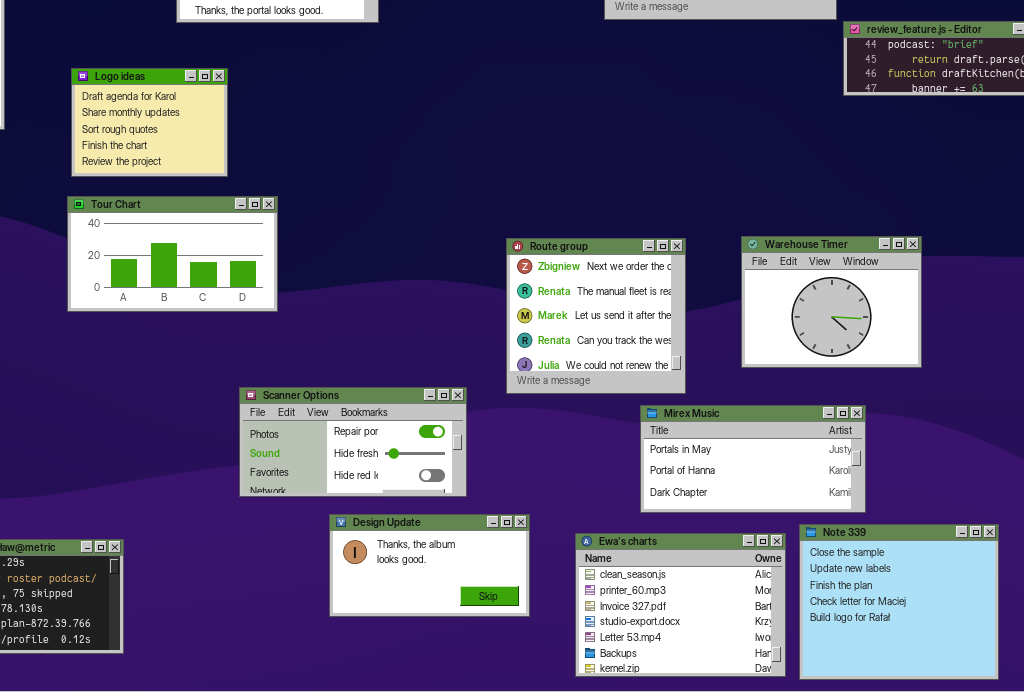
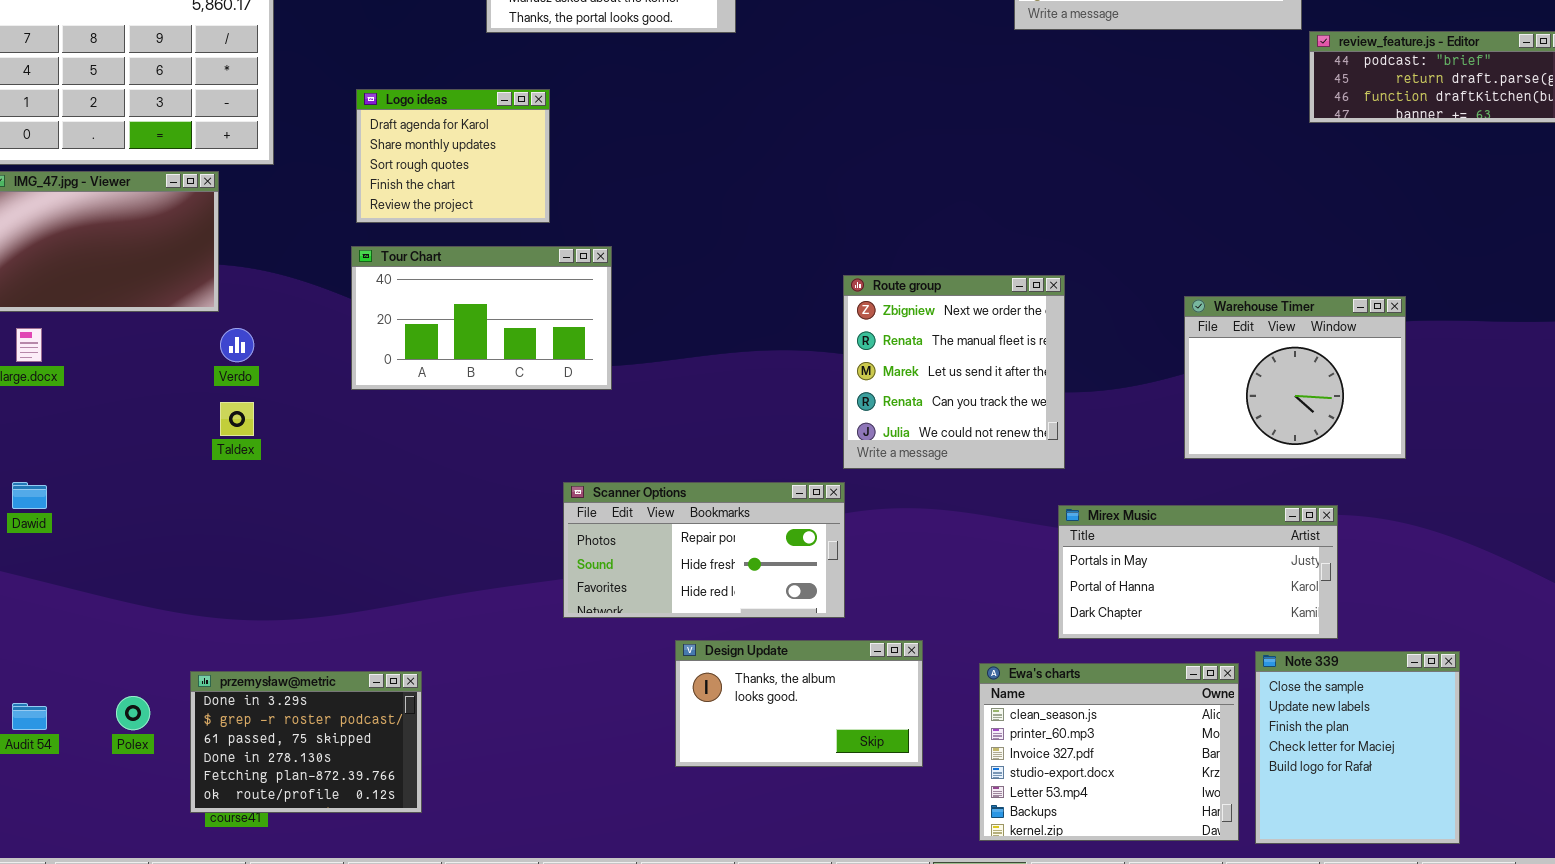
Route group: [506,238,686,394] -> [843,275,1065,469], moved
Note 339: [799,524,999,680] -> [1255,651,1460,844], resized

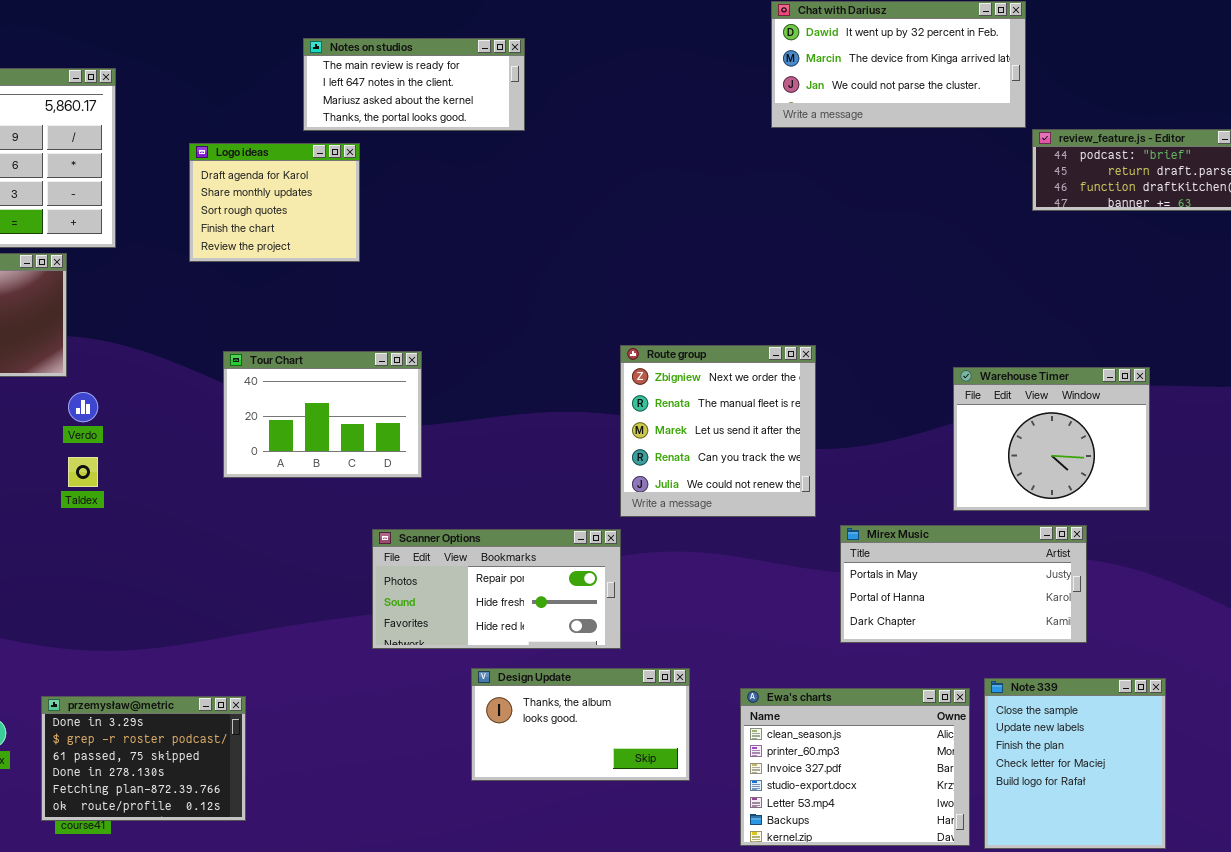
Logo ideas: [356,89,550,223] -> [189,143,360,262], moved
Tour Chart: [351,246,612,390] -> [223,351,422,478], moved, resized
Warehouse Timer: [1184,296,1406,459] -> [953,367,1150,511], moved
Mirex Music: [1058,505,1338,639] -> [840,525,1087,643], moved

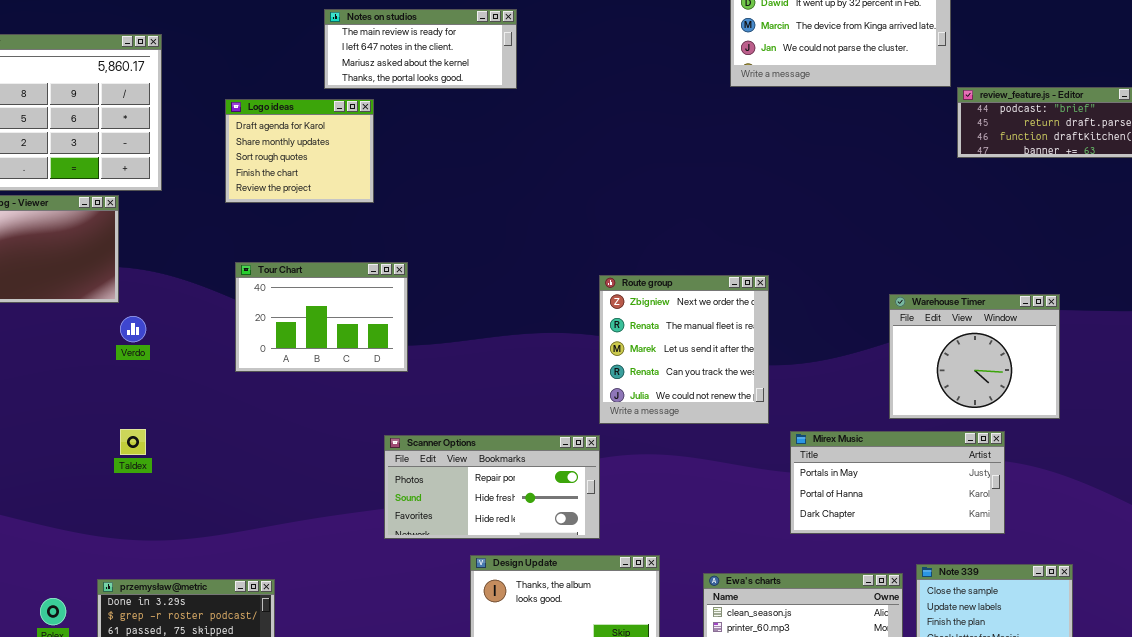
Tour Chart: [223,351,422,478] -> [235,262,408,372], moved
Taldex: [68,457,98,487] -> [120,429,146,455], moved

